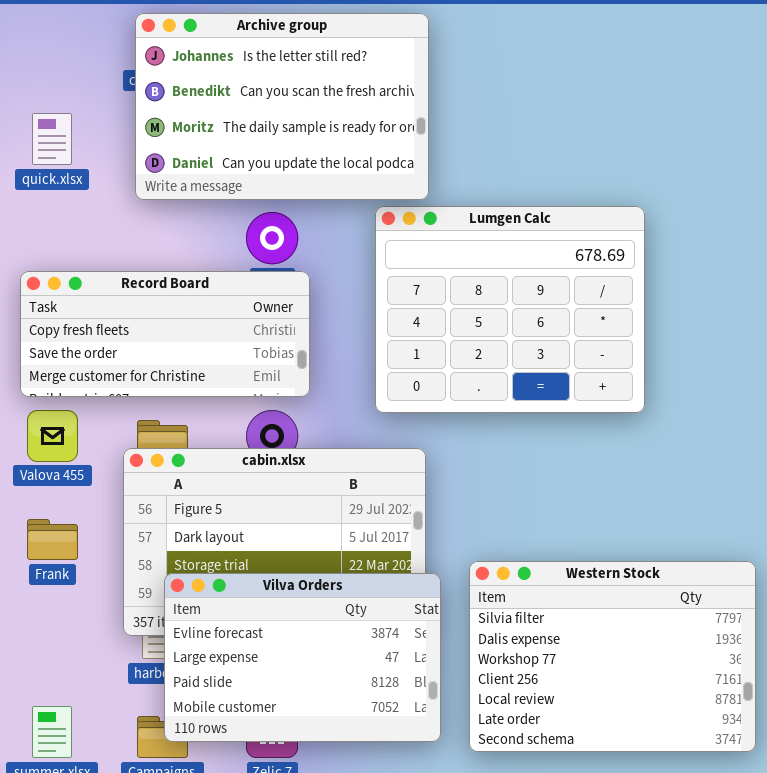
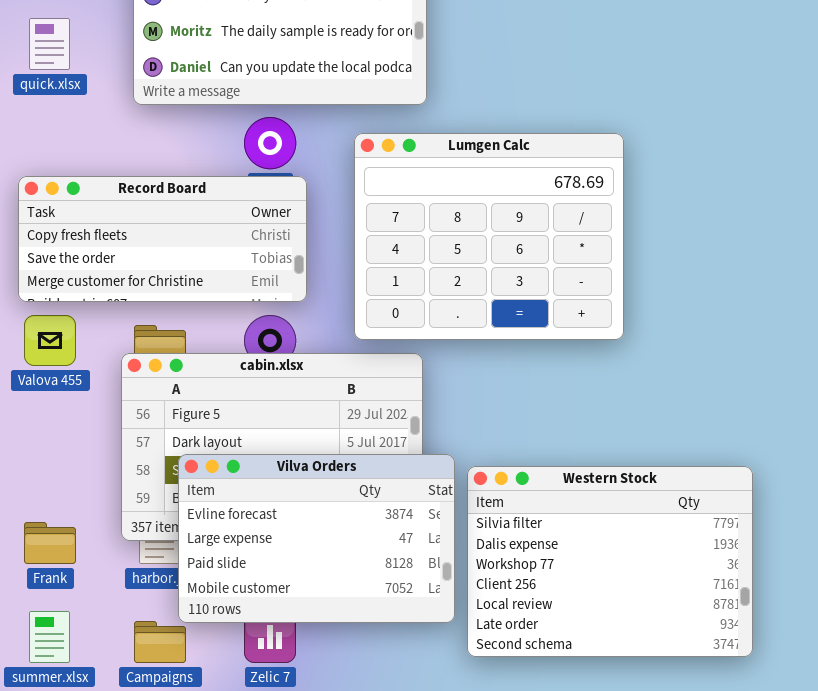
Lumgen Calc: [375,206,645,413] -> [354,133,624,340], moved
Frank: [27,519,78,560] -> [24,522,76,564], moved
Vilva Orders: [164,573,441,742] -> [178,454,455,623], moved

